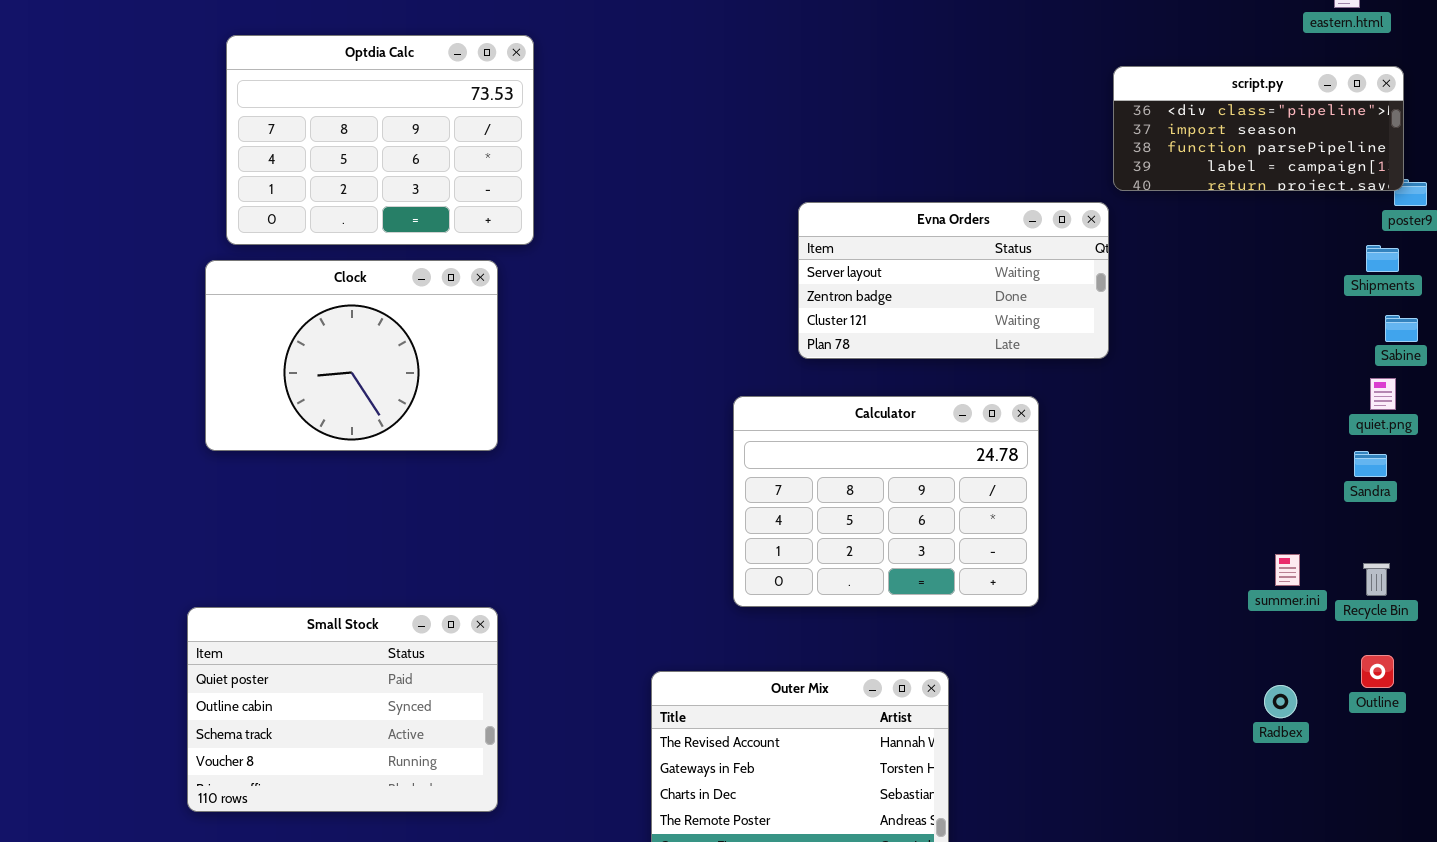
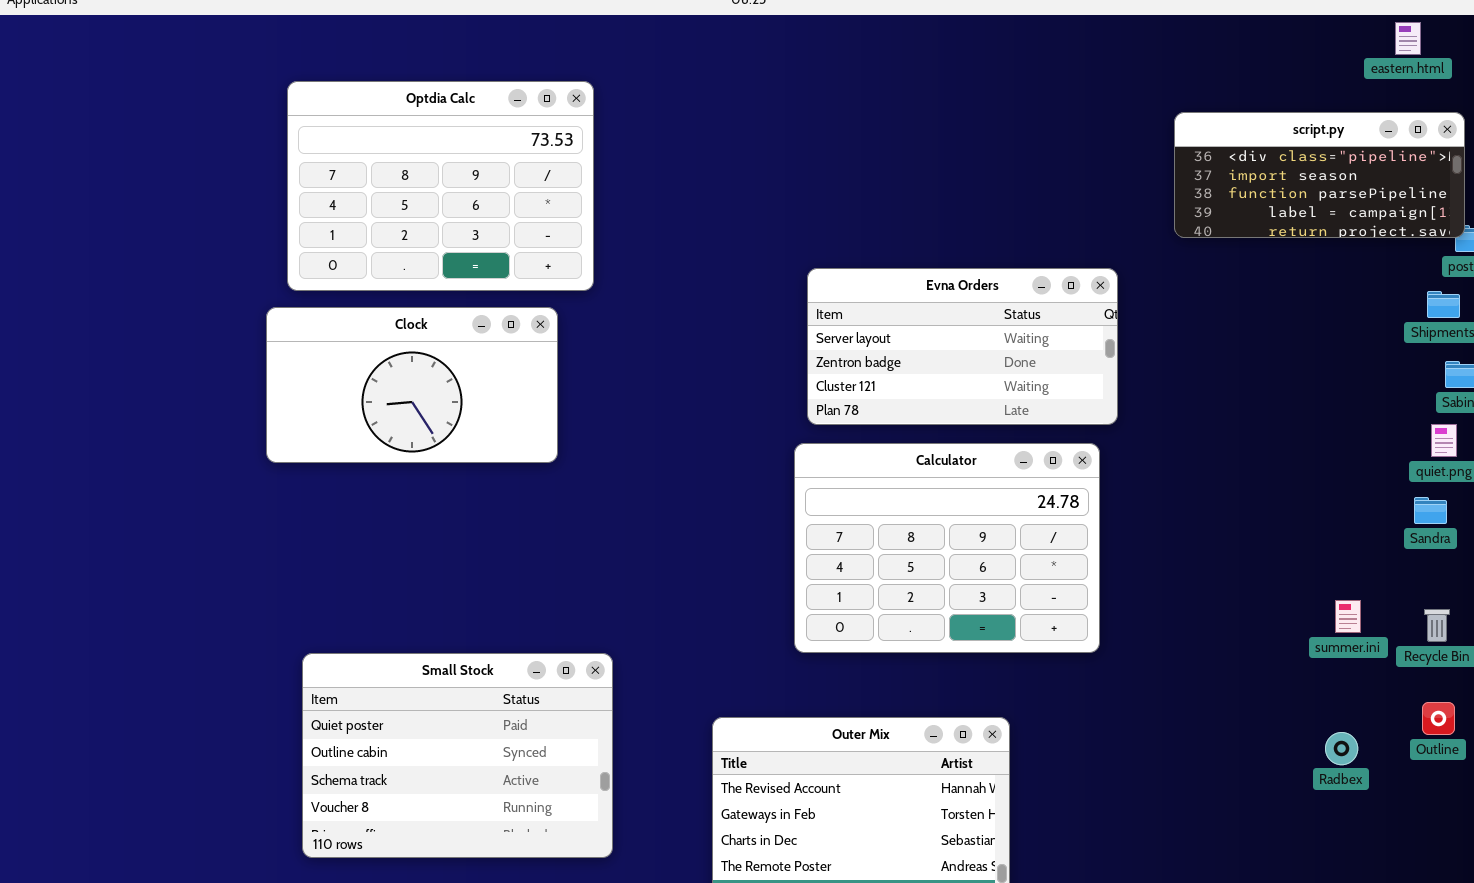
Evna Orders: [798,202,1109,359] -> [807,268,1118,425], moved
Clock: [205,260,498,451] -> [266,307,558,463], resized
Small Stock: [187,607,498,812] -> [302,653,613,858], moved

